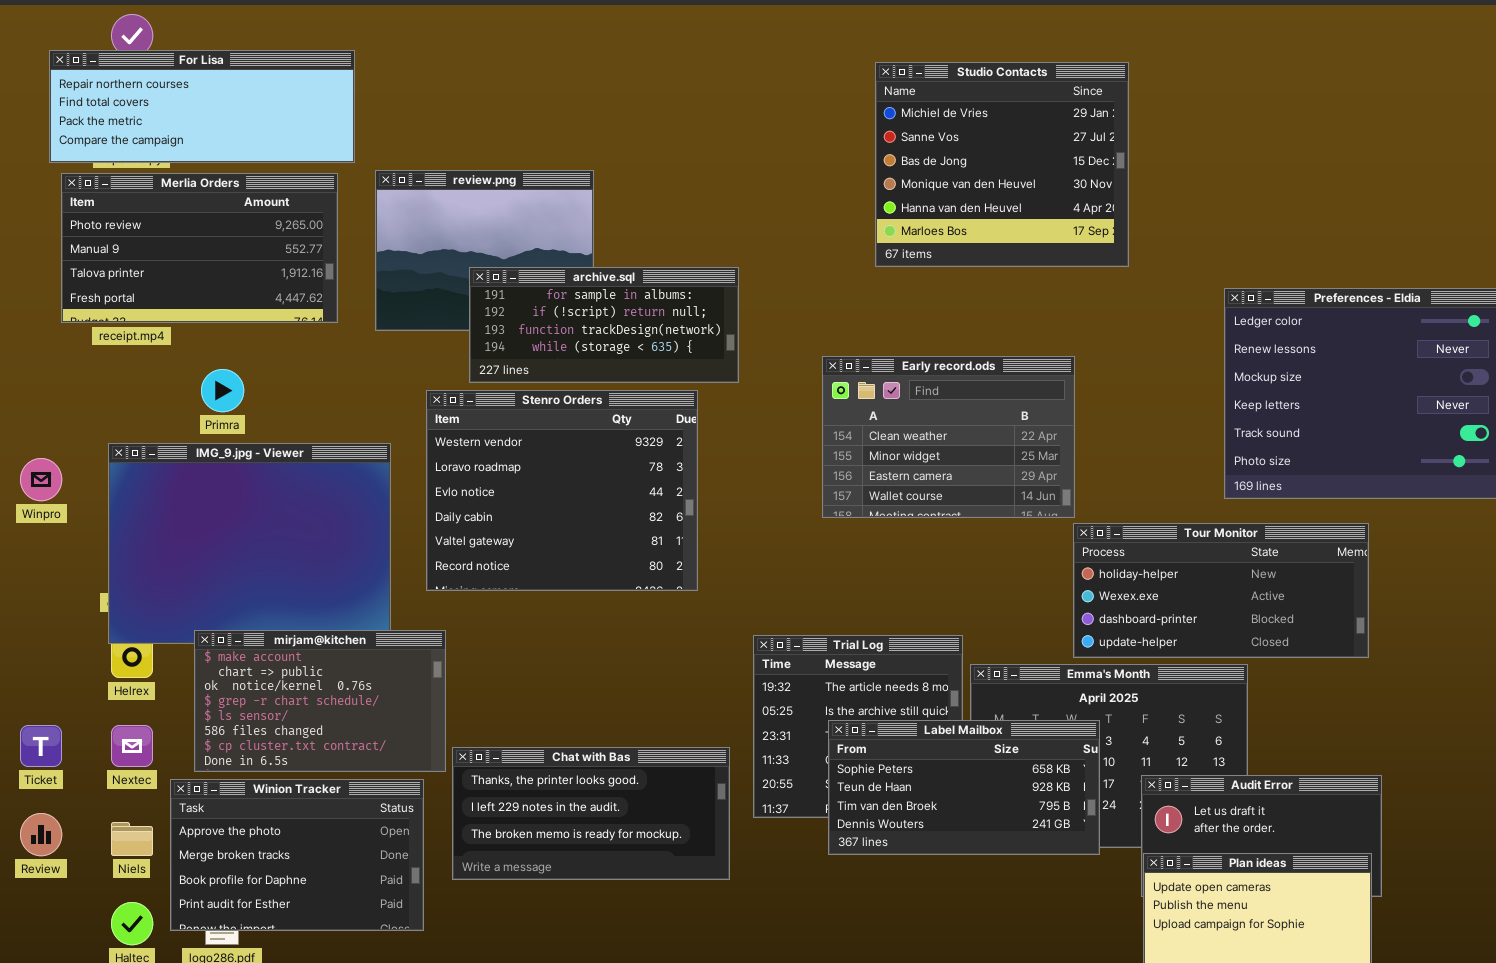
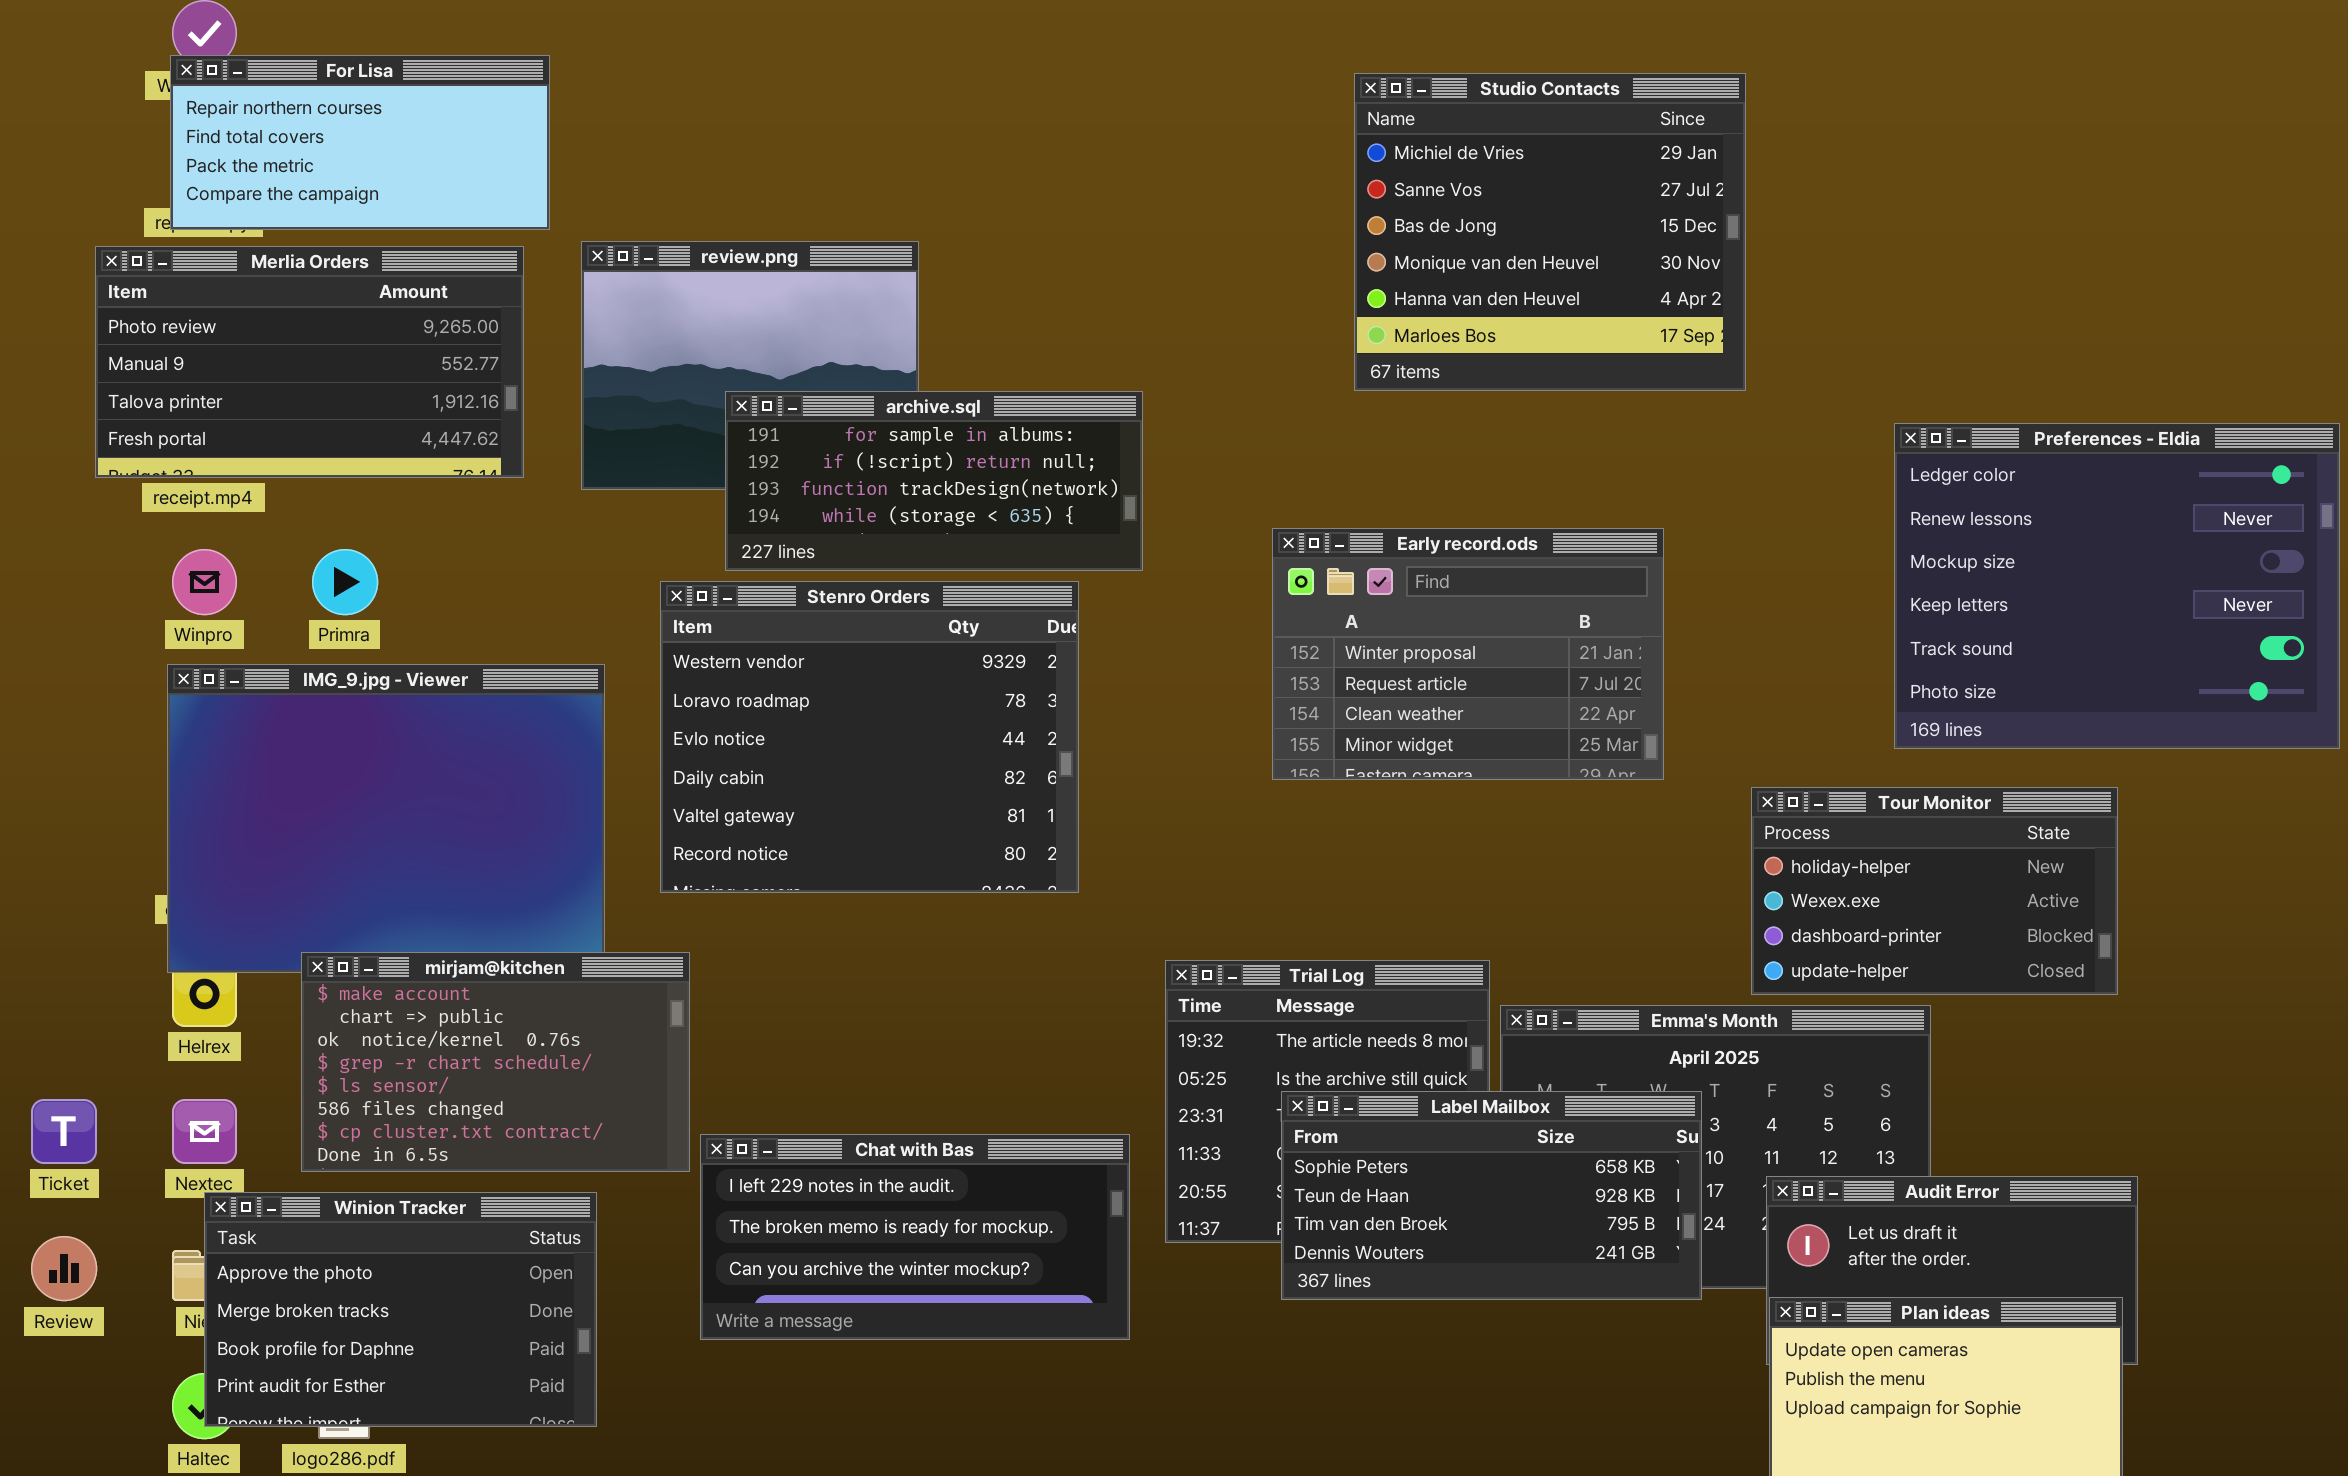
For Lisa: [49,50,355,163] -> [170,55,550,230], resized
Early record.ods: [822,356,1075,518] -> [1272,528,1664,780], scrolled up 2 rows
Winpro: [20,458,62,501] -> [172,549,237,615], moved
Tour Monitor: [1073,523,1369,658] -> [1751,787,2118,995], resized
Chat with Bas: [452,747,730,880] -> [700,1134,1130,1340], scrolled down 1 row
Winion Tracker: [170,779,424,931] -> [204,1192,597,1427], moved

